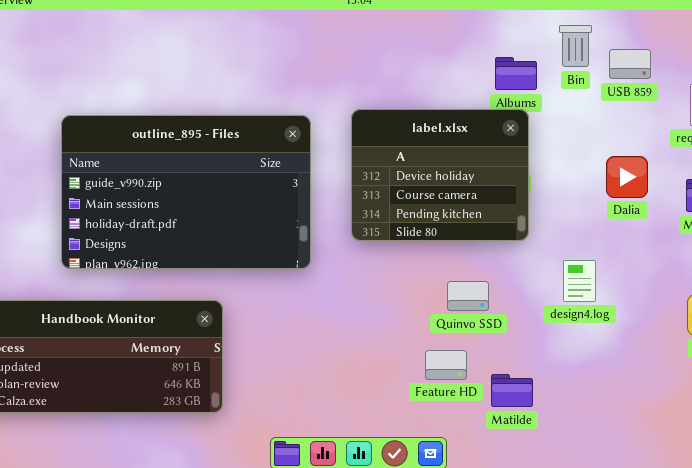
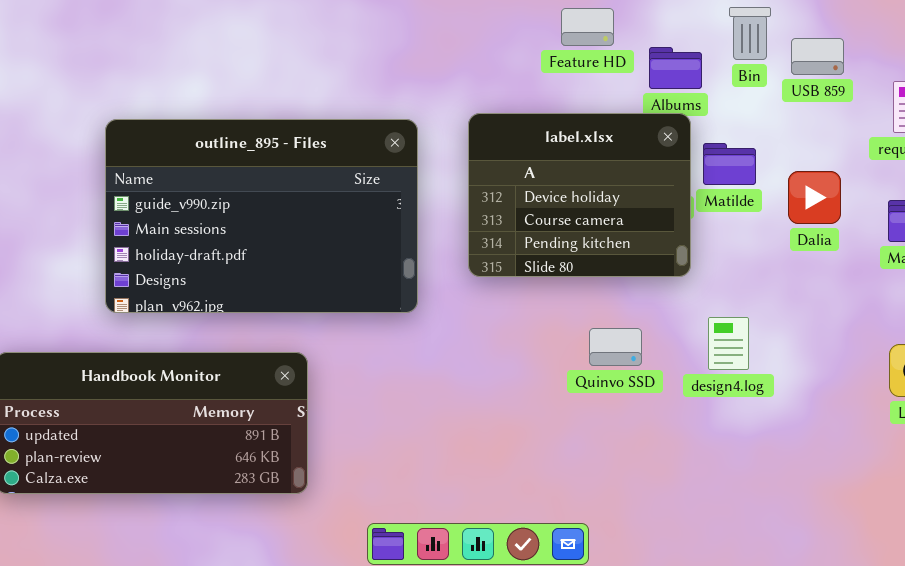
design4.log: [563,260,596,302] -> [708,317,749,370], moved
Feature HD: [425,350,467,380] -> [561,8,614,46], moved
Matilde: [491,374,533,407] -> [703,143,756,185], moved

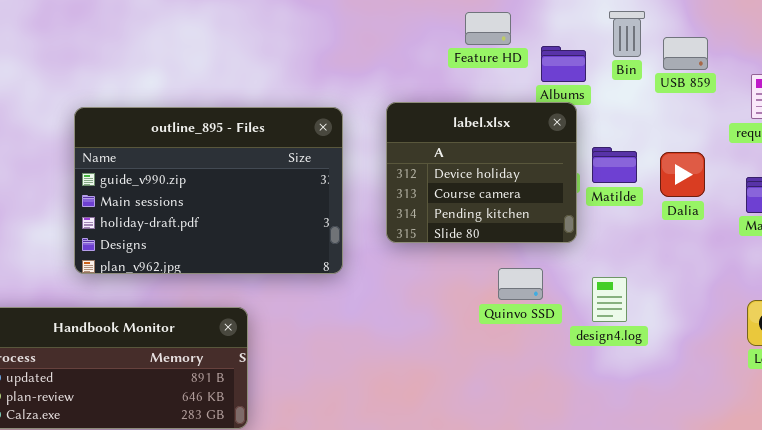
Matilde: [703,143,756,185] -> [592,147,637,183], moved
Quinvo SSD: [589,328,642,366] -> [498,268,543,300], moved

